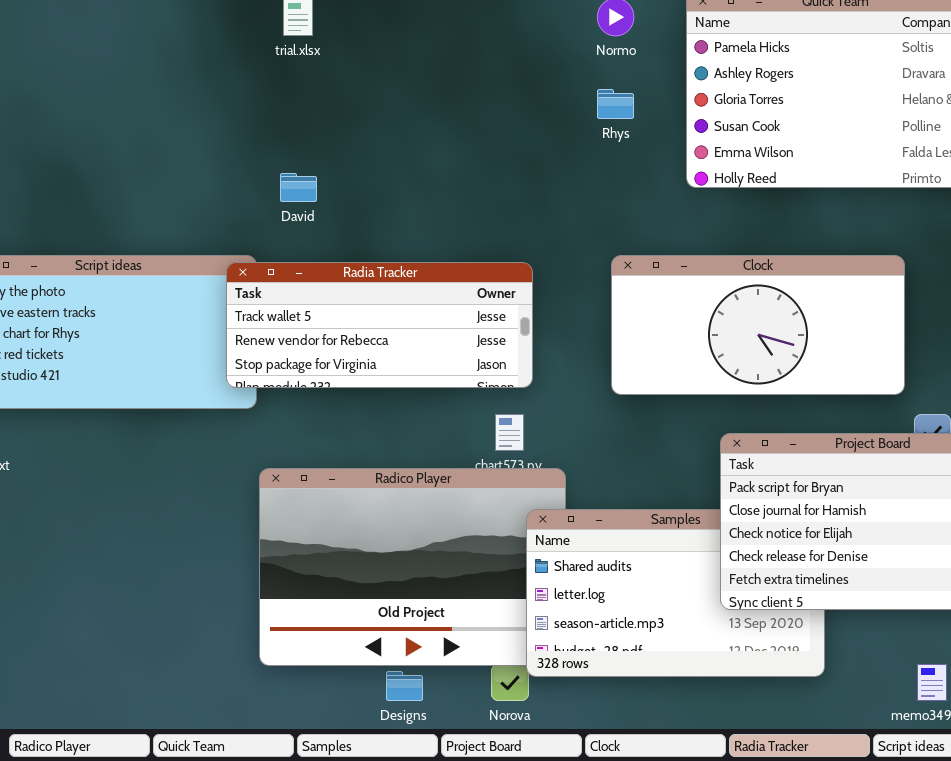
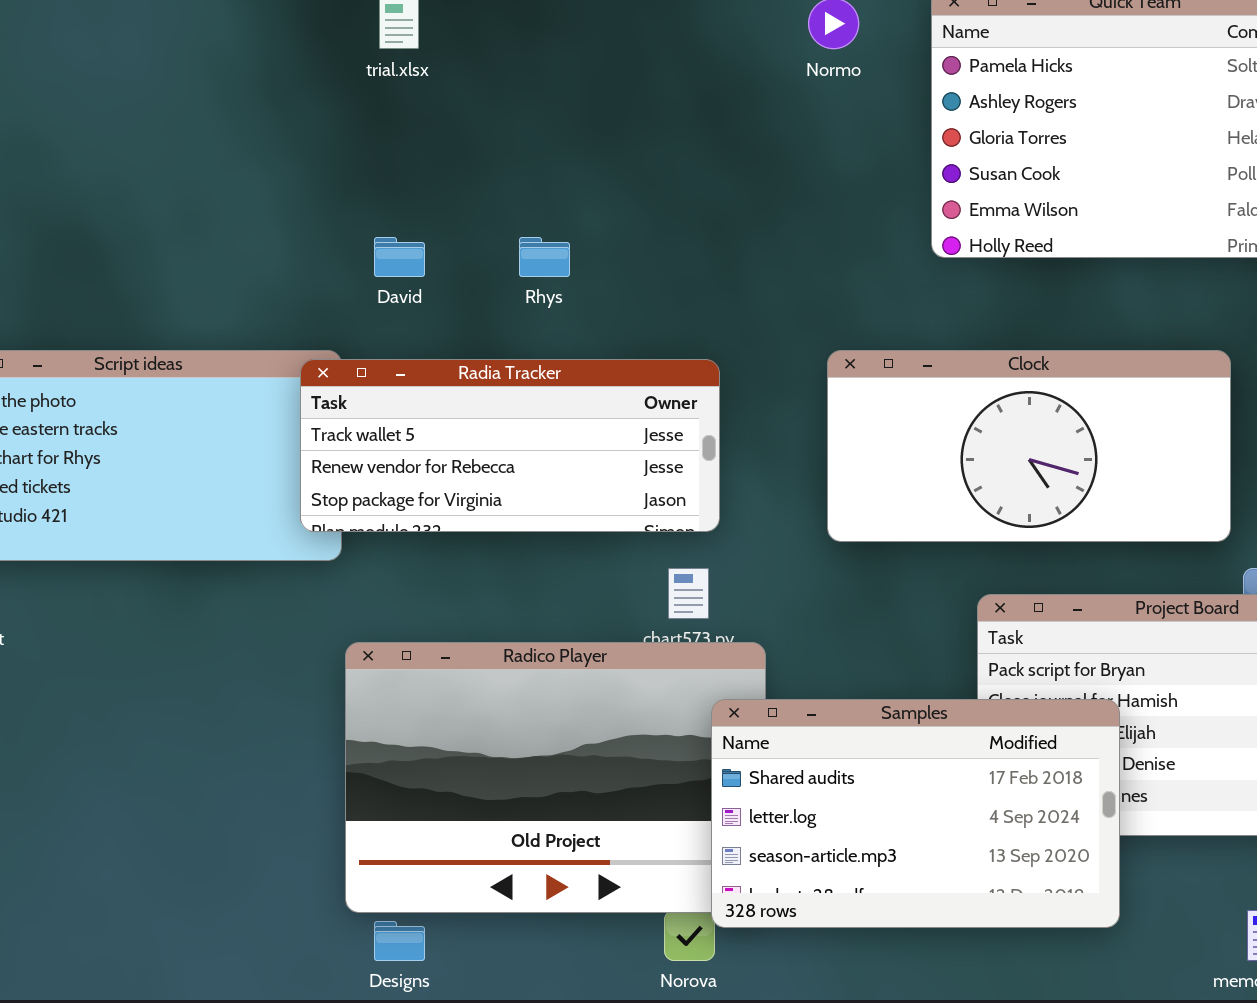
Rhys: [597,89,634,119] -> [519,237,570,277], moved
Samples: [526,509,825,677] -> [711,699,1120,928], raised
Designs: [386,671,423,701] -> [374,921,425,961], moved

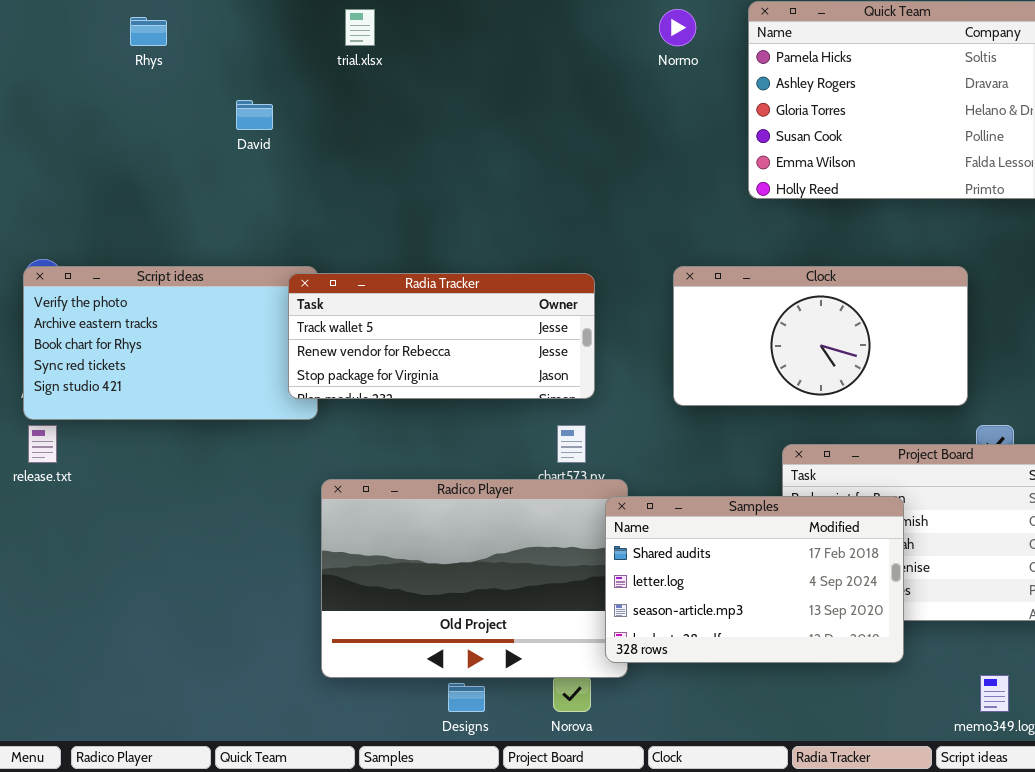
David: [374,237,425,277] -> [236,100,273,130], moved
Rhys: [519,237,570,277] -> [130,17,167,46], moved
Samples: [711,699,1120,928] -> [605,496,904,663], moved
Designs: [374,921,425,961] -> [448,683,485,712], moved

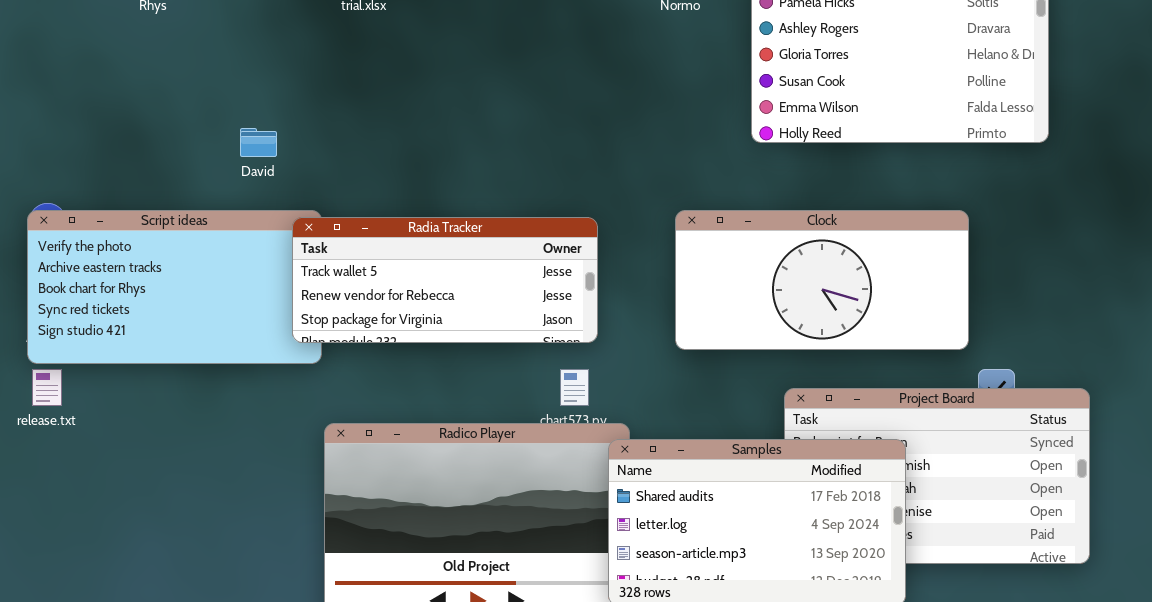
David: [236,100,273,130] -> [240,128,277,157], moved

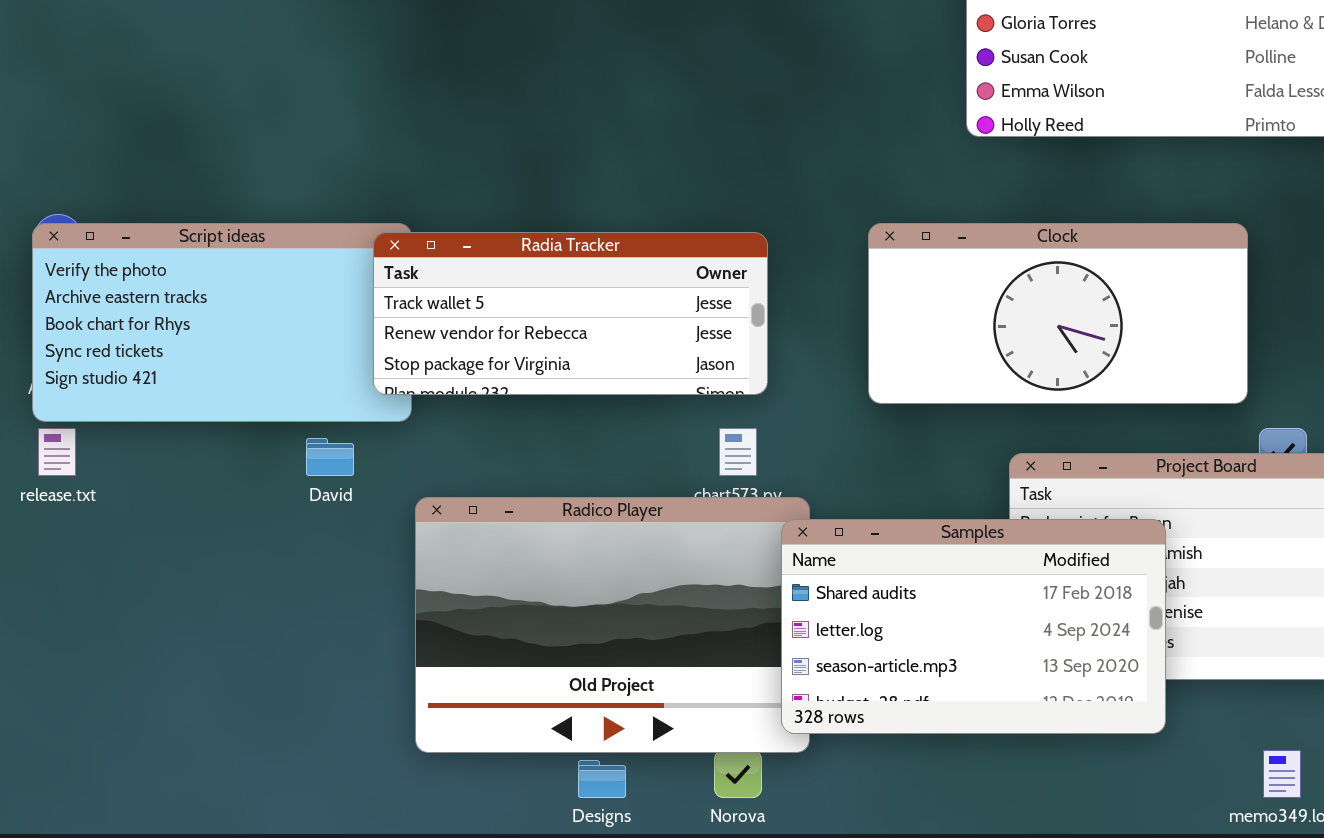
David: [240,128,277,157] -> [306,438,354,476], moved

